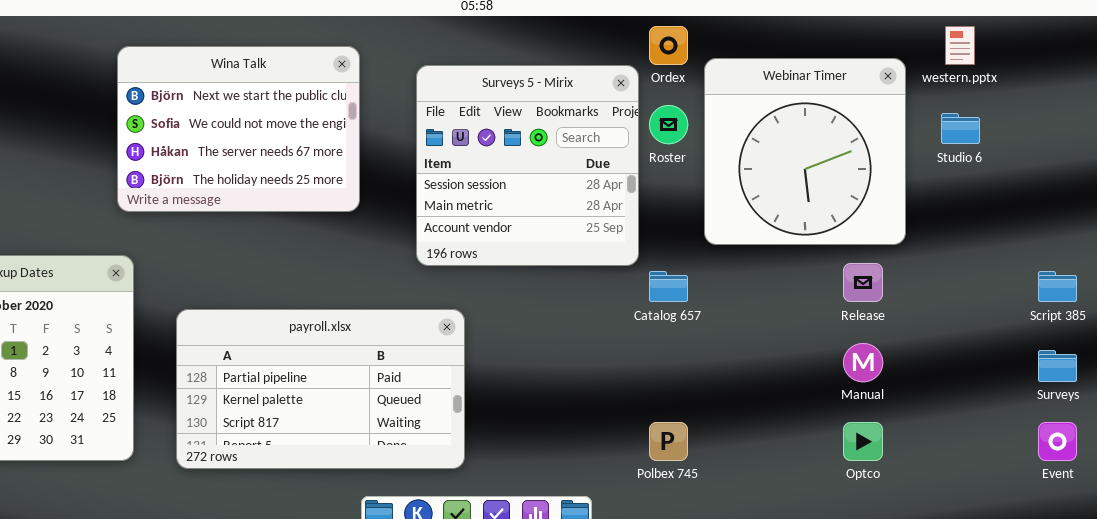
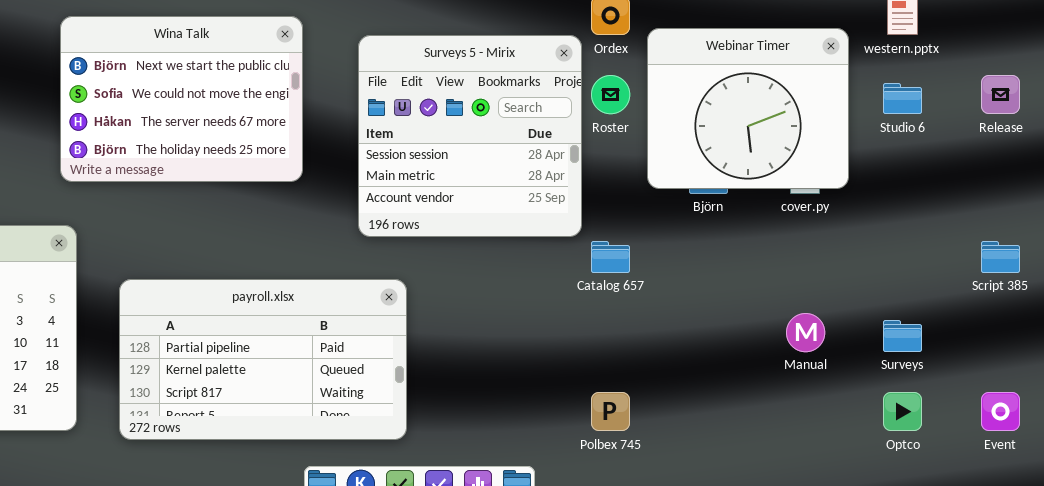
Webinar Timer: [704,58,906,245] -> [647,28,849,189], resized
Release: [843,263,883,302] -> [981,75,1020,114], moved
Surveys: [1038,350,1077,382] -> [883,320,922,352], moved
Optco: [843,422,883,461] -> [883,392,922,431], moved

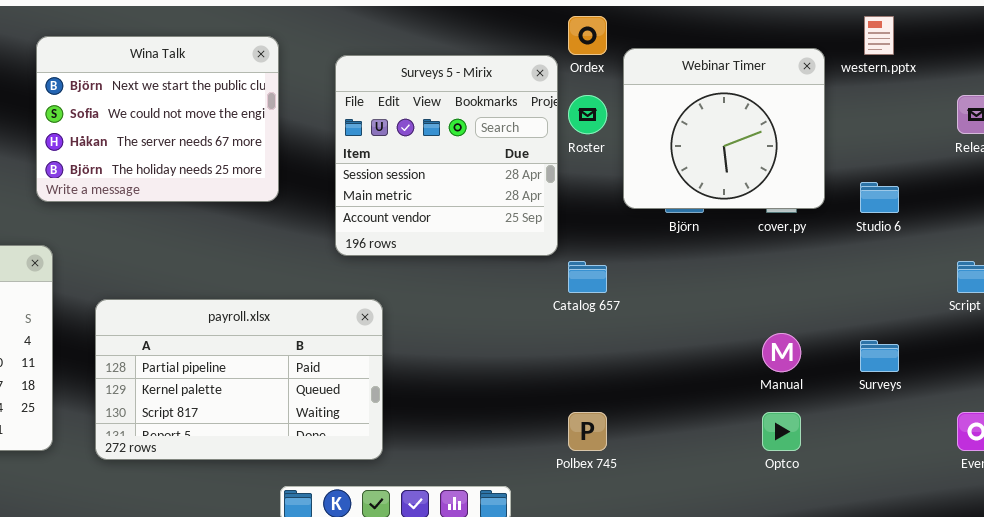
Studio 6: [883,83,922,114] -> [860,182,899,213], moved
Optco: [883,392,922,431] -> [762,412,801,451], moved

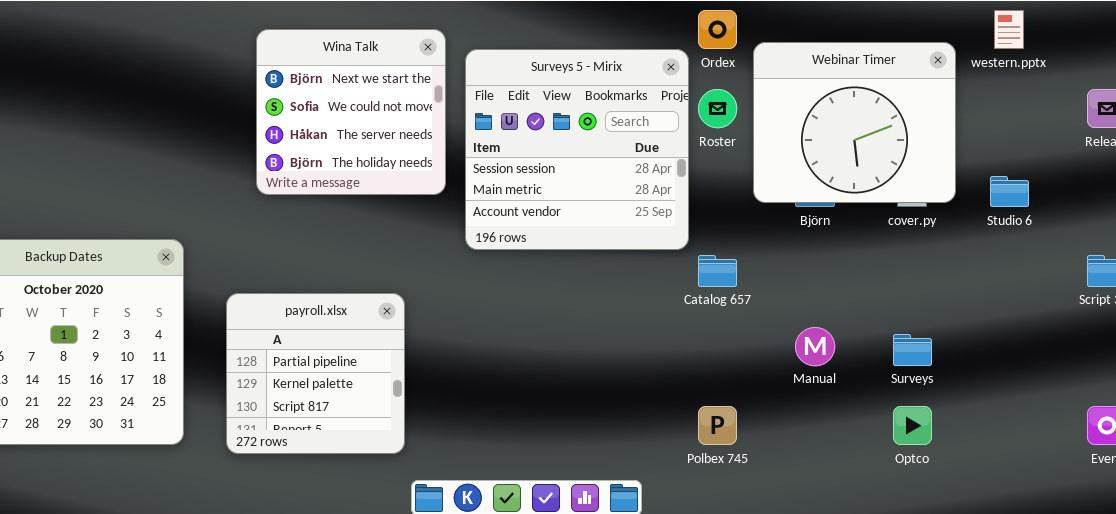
Wina Talk: [36,36,279,202] -> [256,29,446,195], moved, resized
payroll.xlsx: [95,299,383,460] -> [226,293,405,454], resized
Manual: [762,333,801,372] -> [795,327,835,366], moved
Surveys: [860,340,899,372] -> [893,334,932,366], moved

